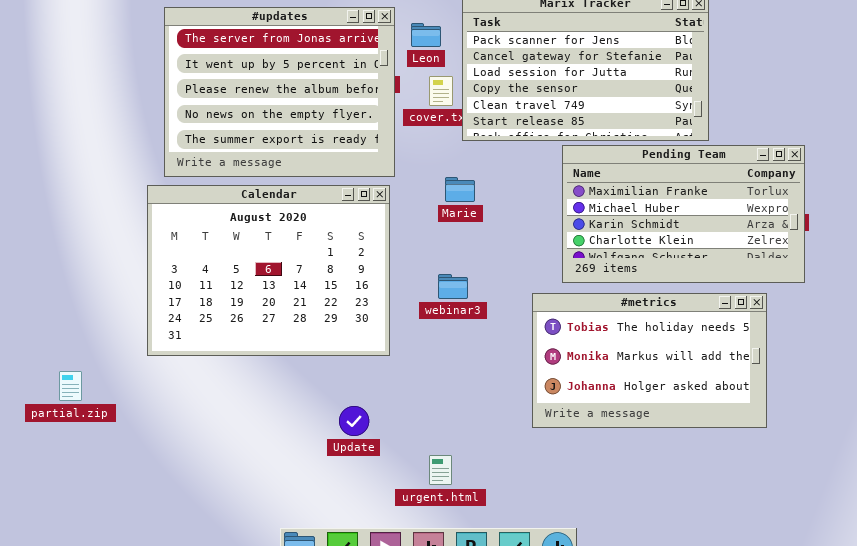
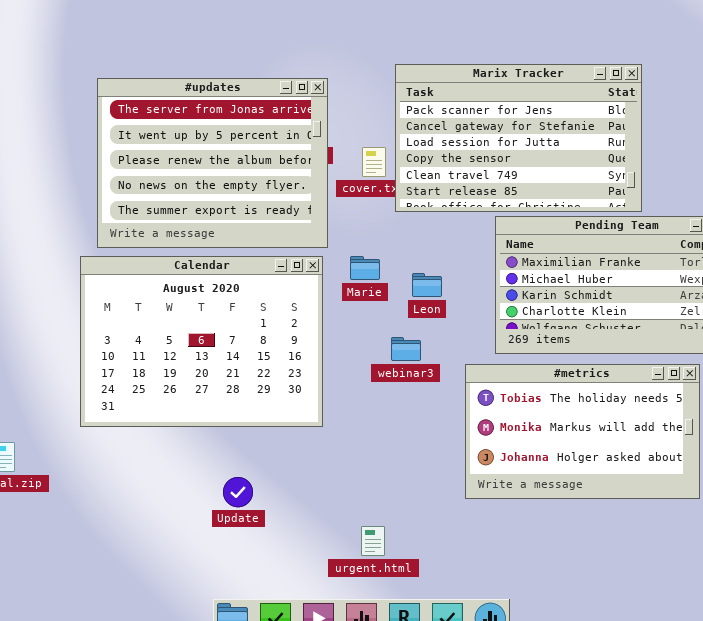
Leon: [411,23,441,47] -> [412,273,442,297], moved
Marie: [445,177,475,202] -> [350,256,380,280], moved
webinar3: [438,274,468,299] -> [391,337,421,361], moved
Update: [339,406,369,436] -> [223,477,253,507], moved

